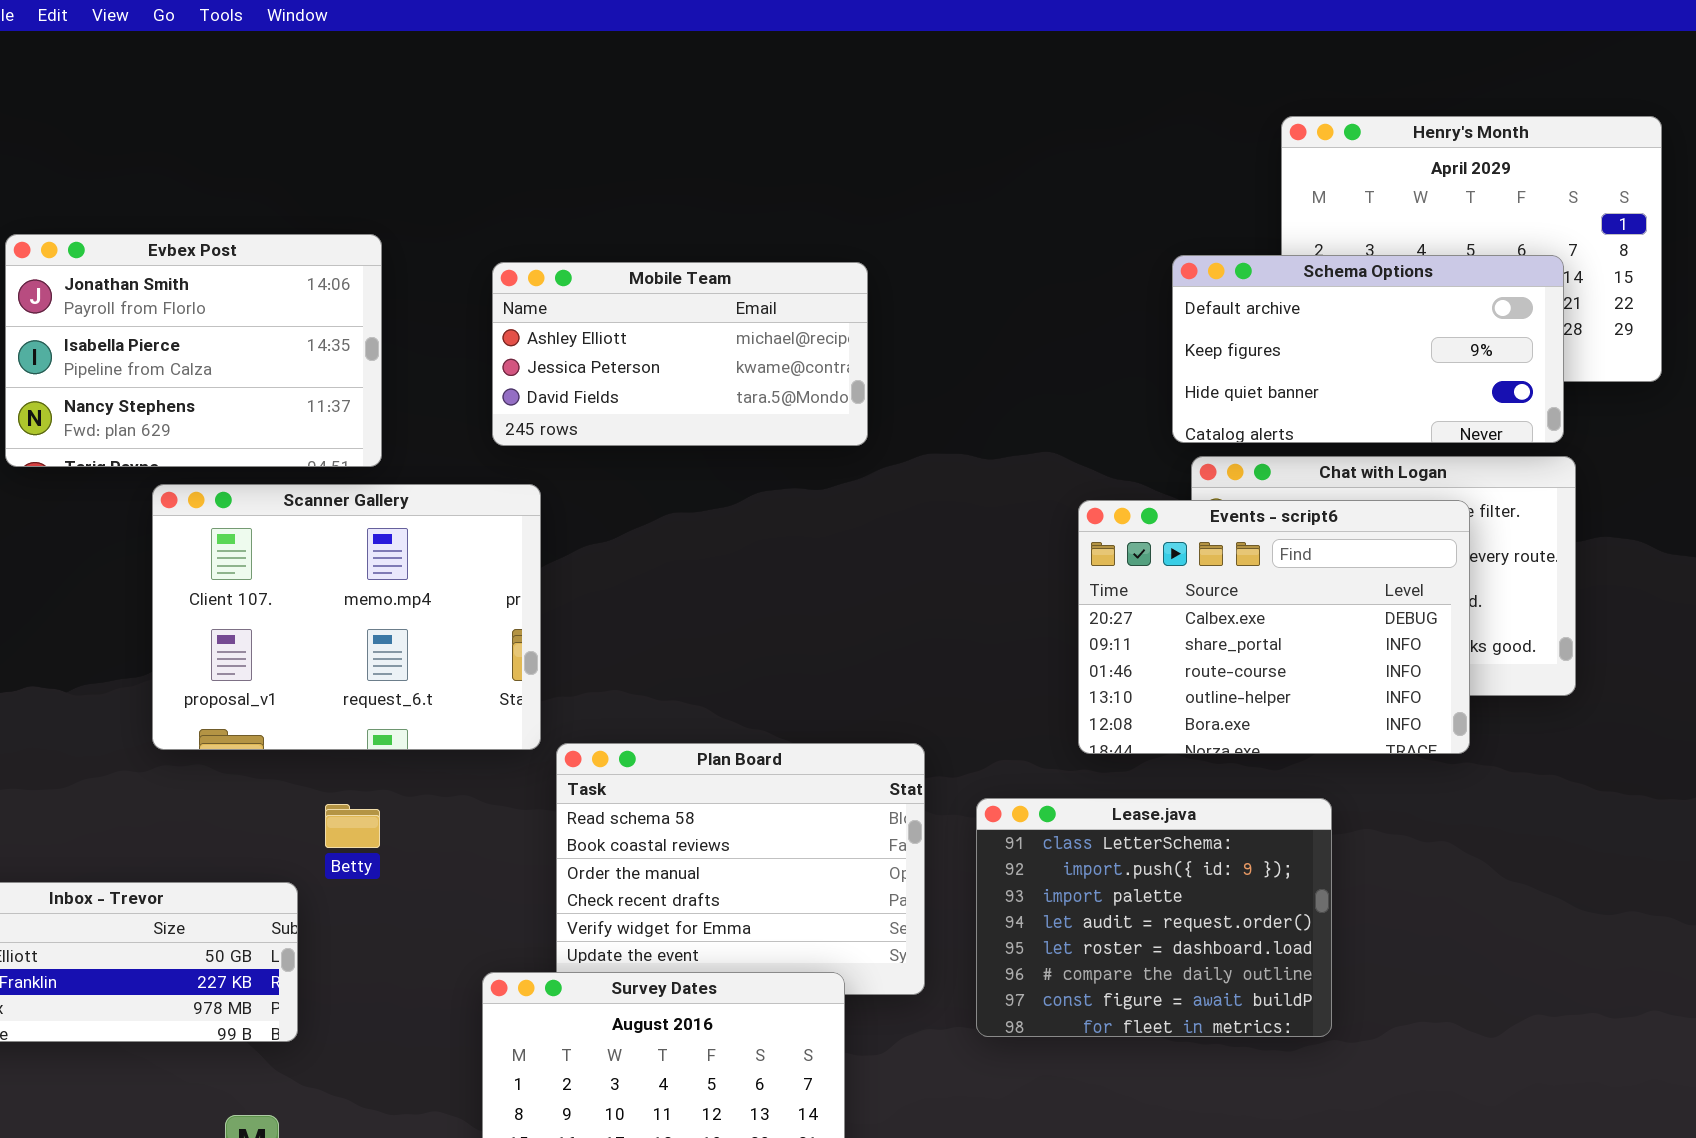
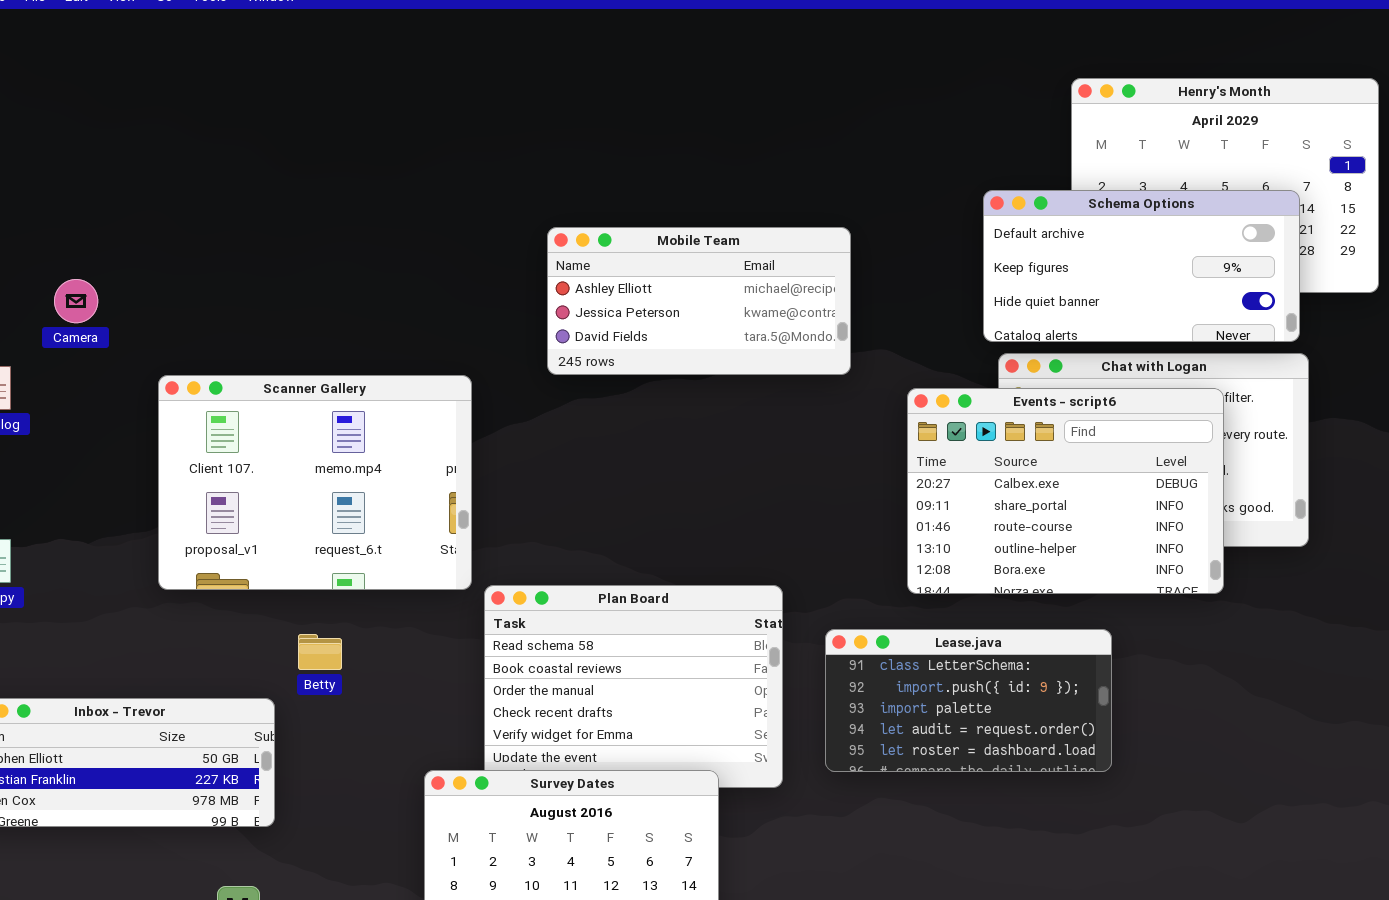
Evbex Post: [5,234,382,467] -> none, closed
Mobile Team: [492,262,868,446] -> [547,227,851,375], moved
Lease.java: [976,798,1332,1037] -> [825,629,1112,772], resized

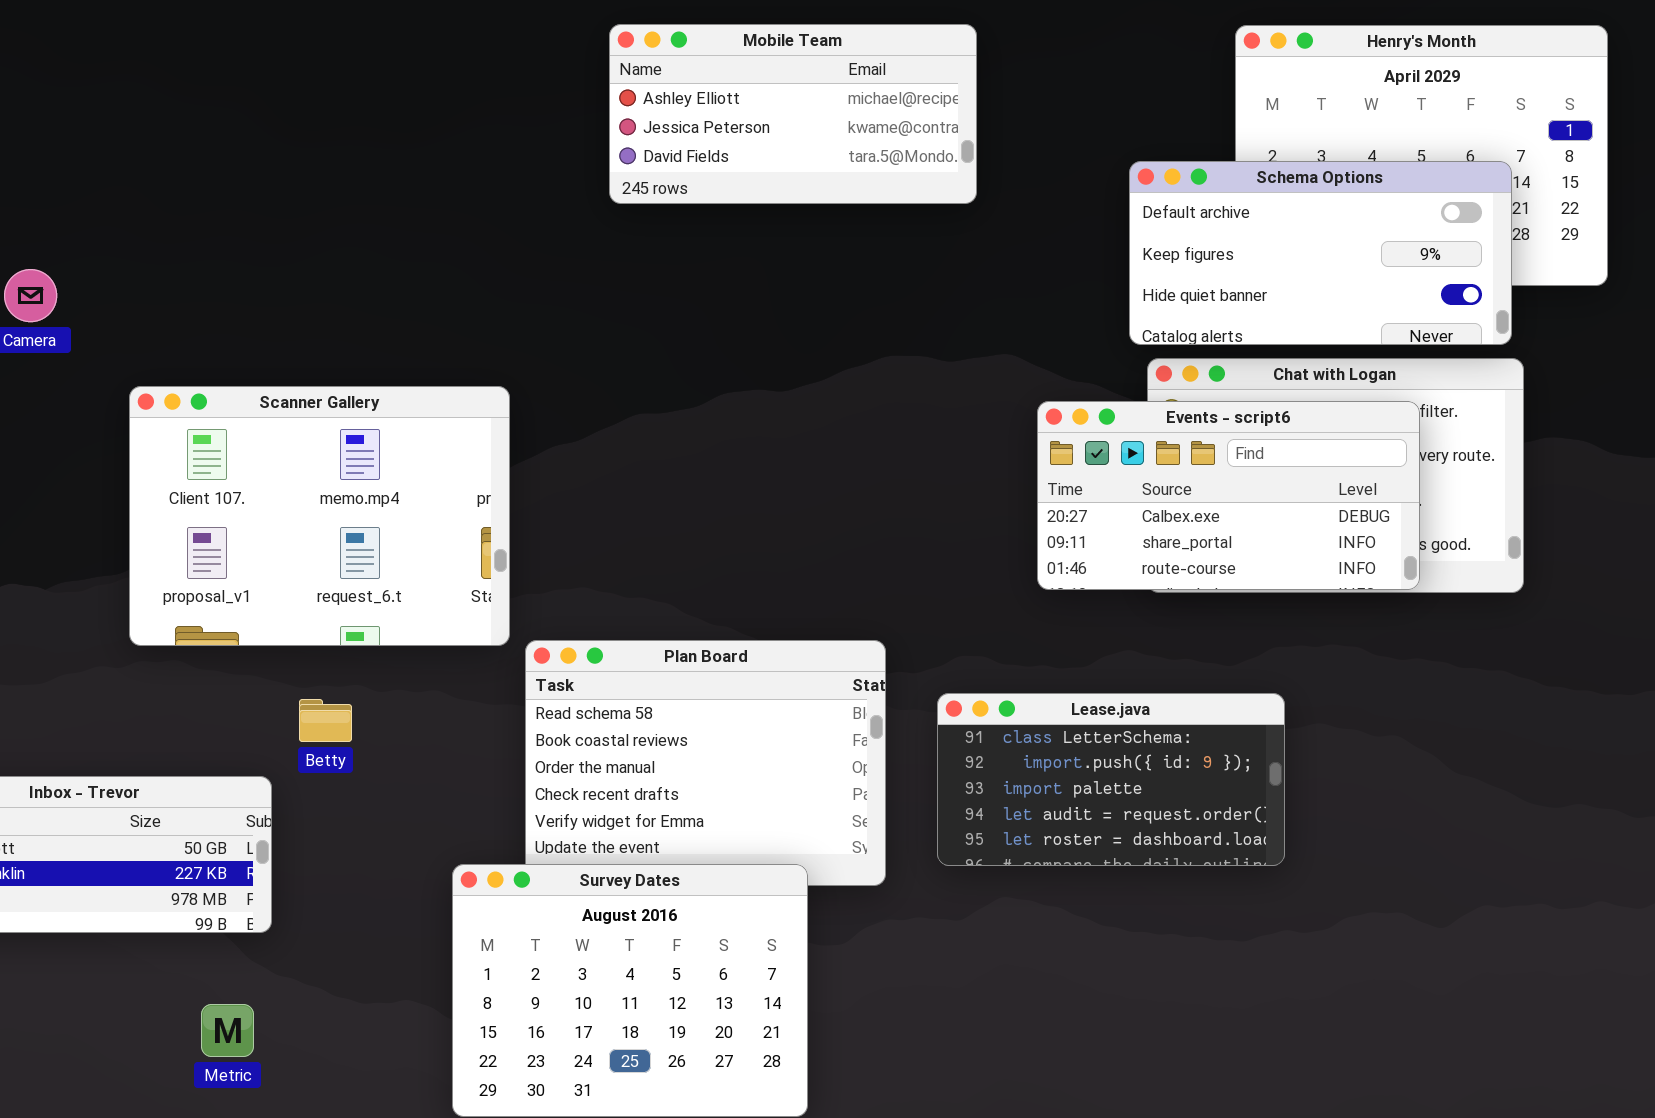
Mobile Team: [547,227,851,375] -> [609,24,977,204], moved
Events - script6: [907,388,1224,594] -> [1037,401,1420,590], resized

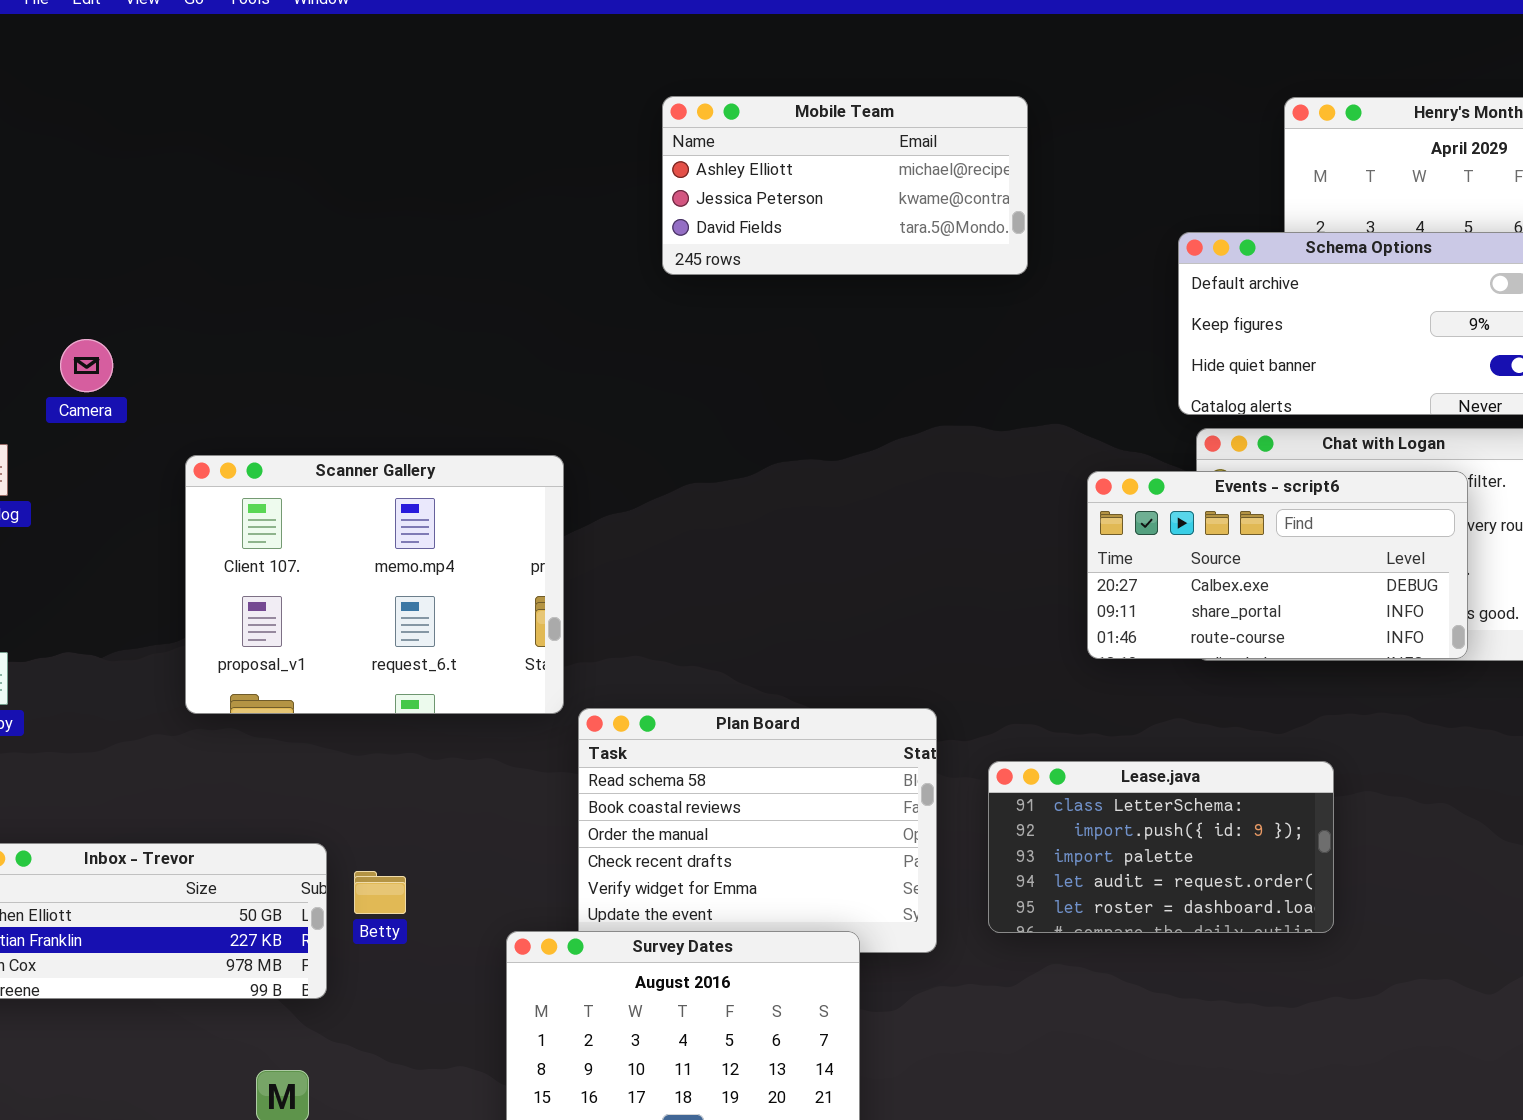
Betty: [299,699,352,742] -> [354,871,406,914], moved

